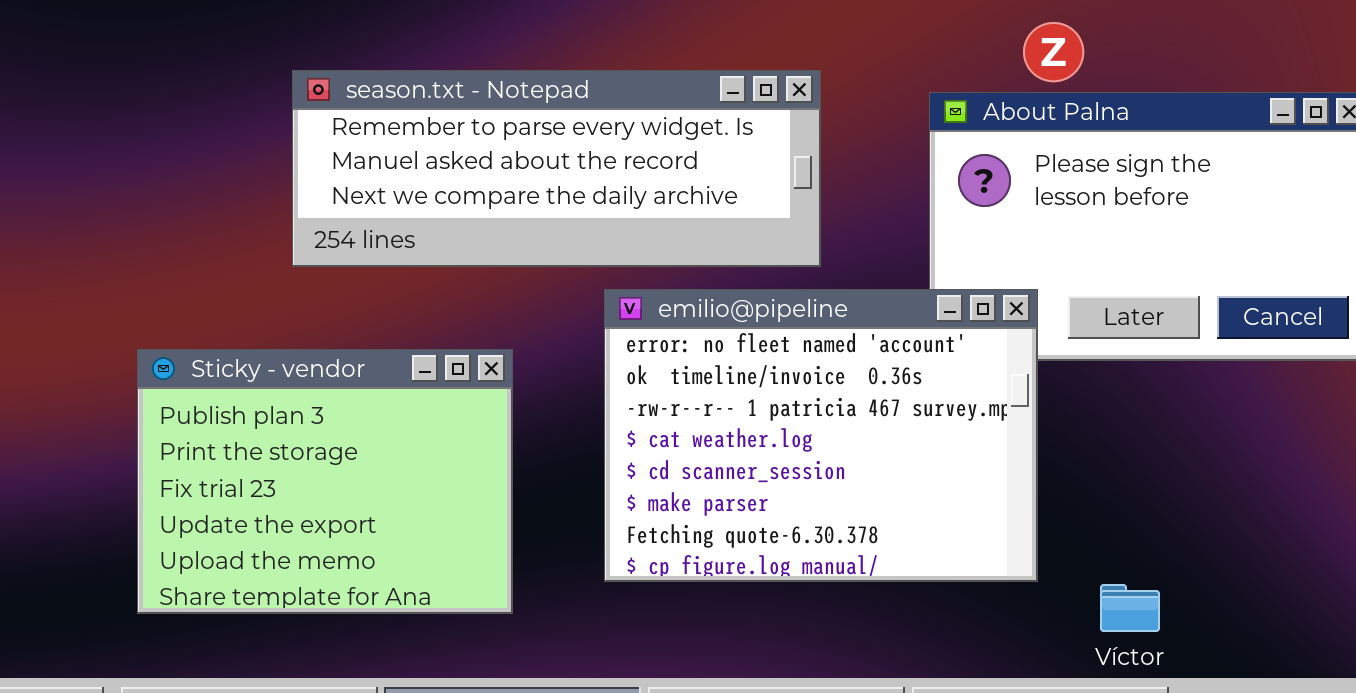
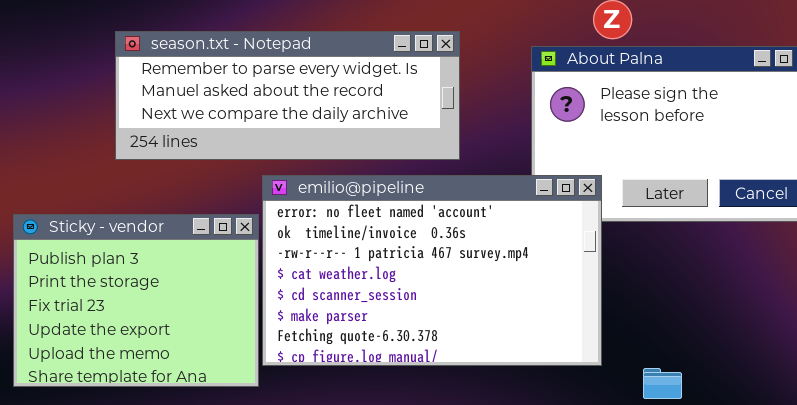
emilio@pipeline: [604,289,1038,582] -> [262,175,602,366], resized

